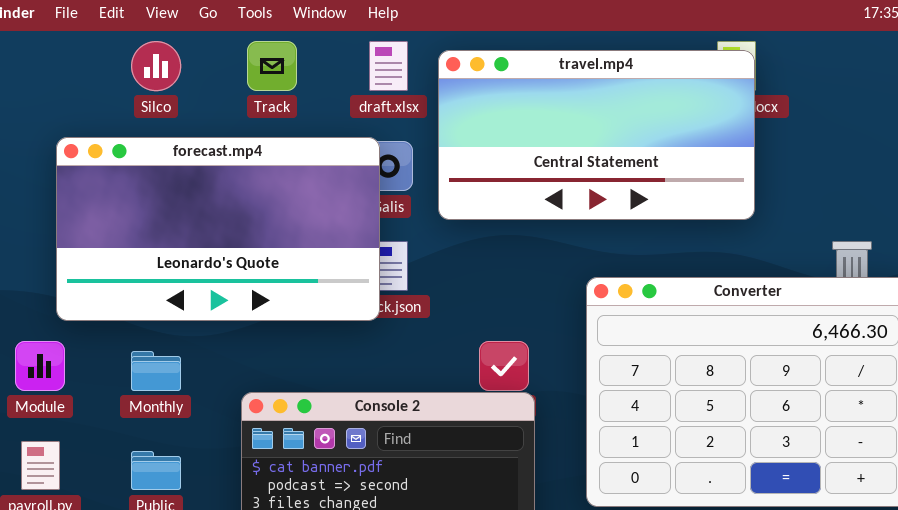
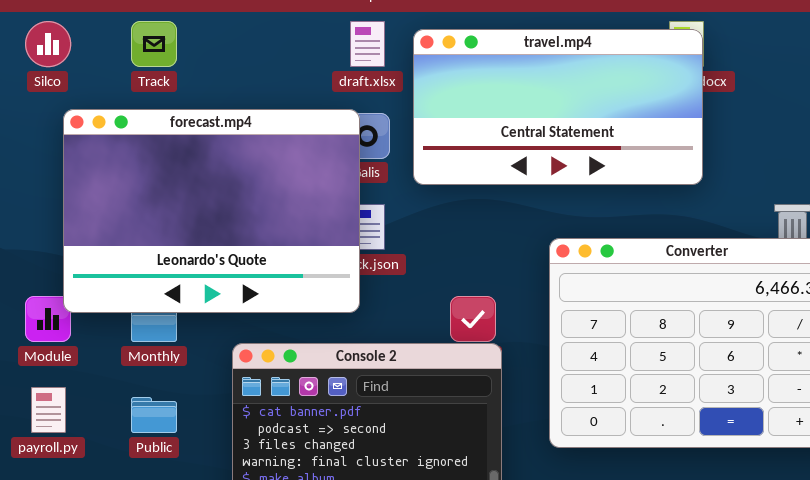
Silco: [131,41,181,91] -> [25,21,71,67], moved
Track: [247,41,297,91] -> [131,21,177,67], moved
forecast.mp4: [56,137,380,321] -> [63,109,360,313], resized

